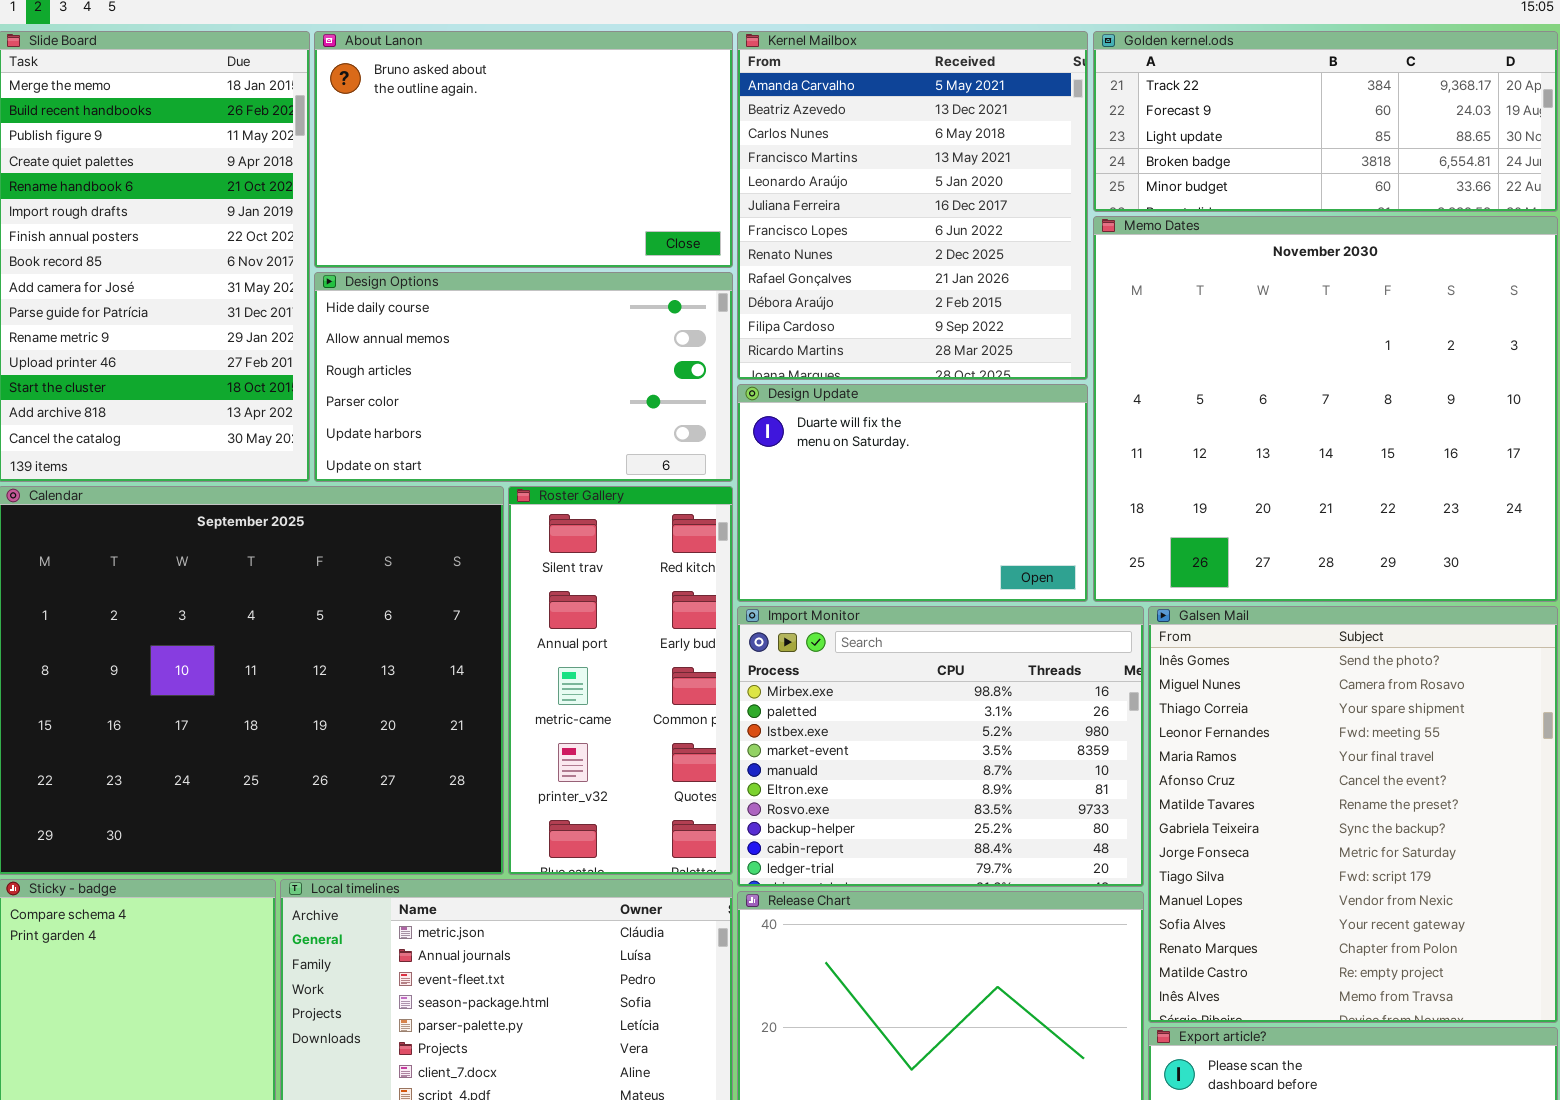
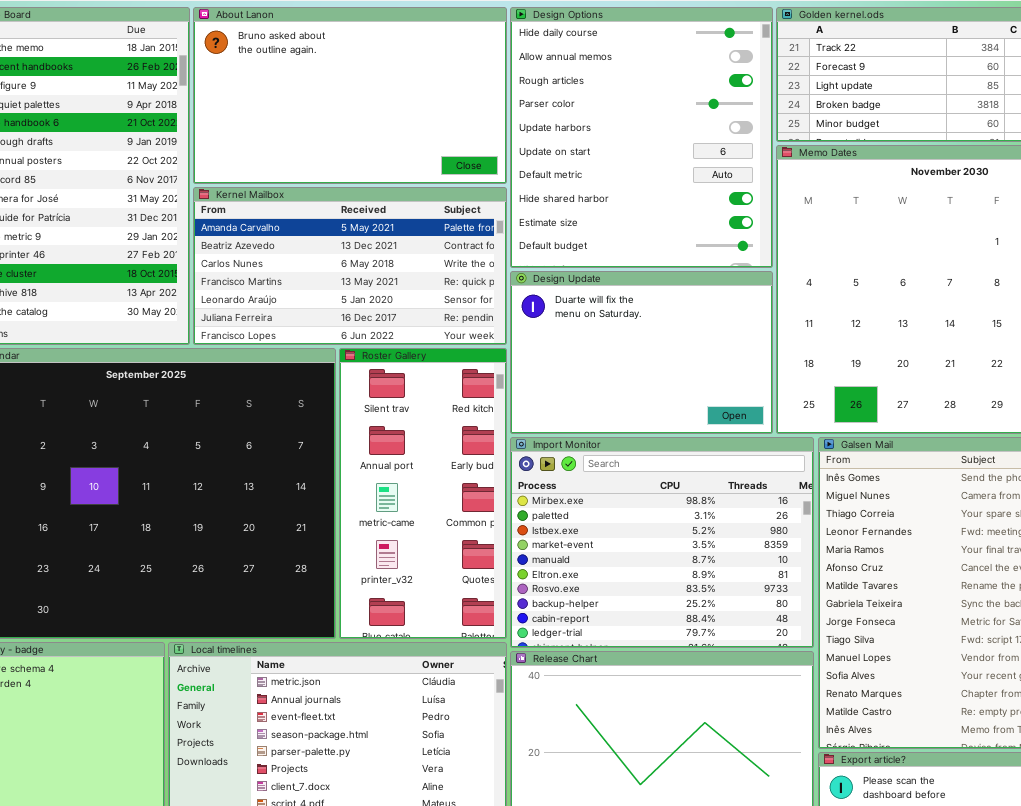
Kernel Mailbox: [737,31,1088,380] -> [193,187,507,345], moved, resized
Design Options: [314,272,733,482] -> [510,7,773,268], moved, resized

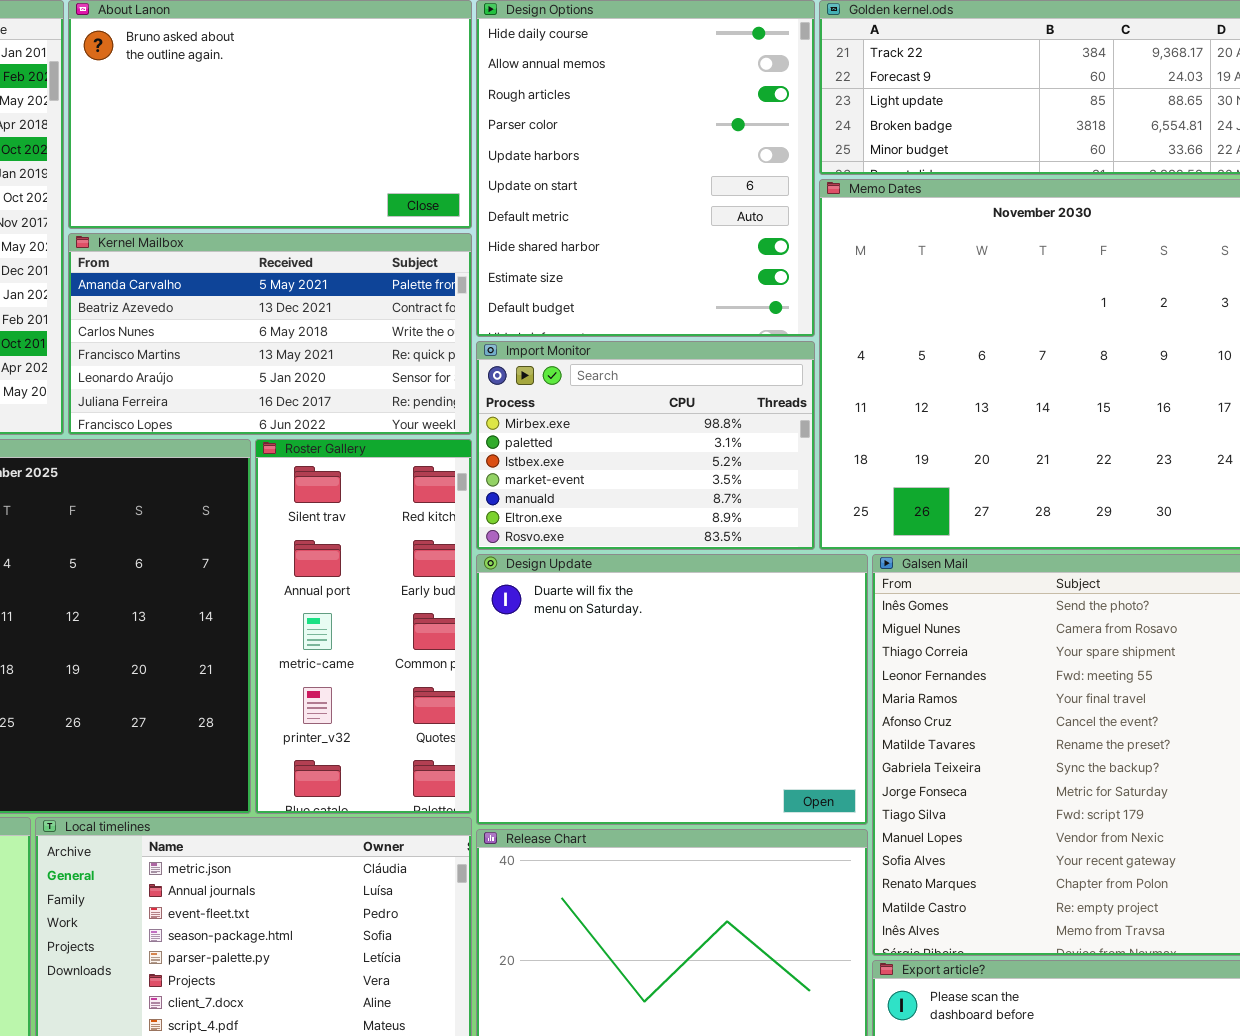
Design Update: [510,271,773,434] -> [476,554,868,825], moved, resized
Import Monitor: [510,437,814,648] -> [476,341,815,550], moved, resized

